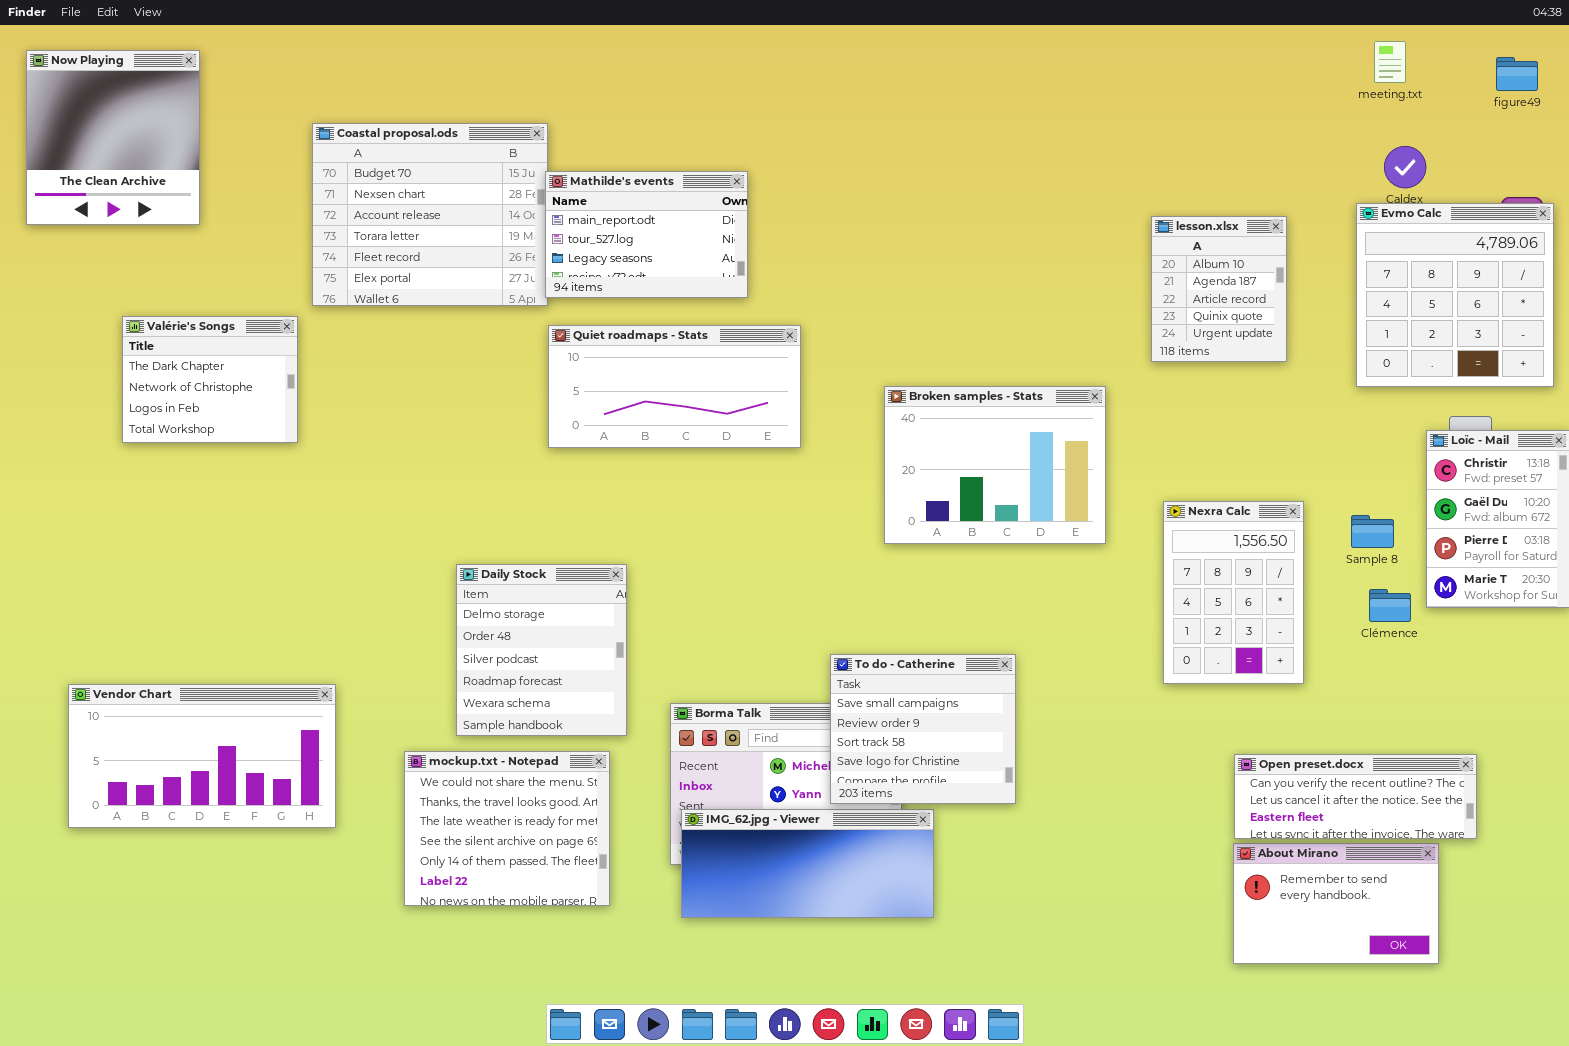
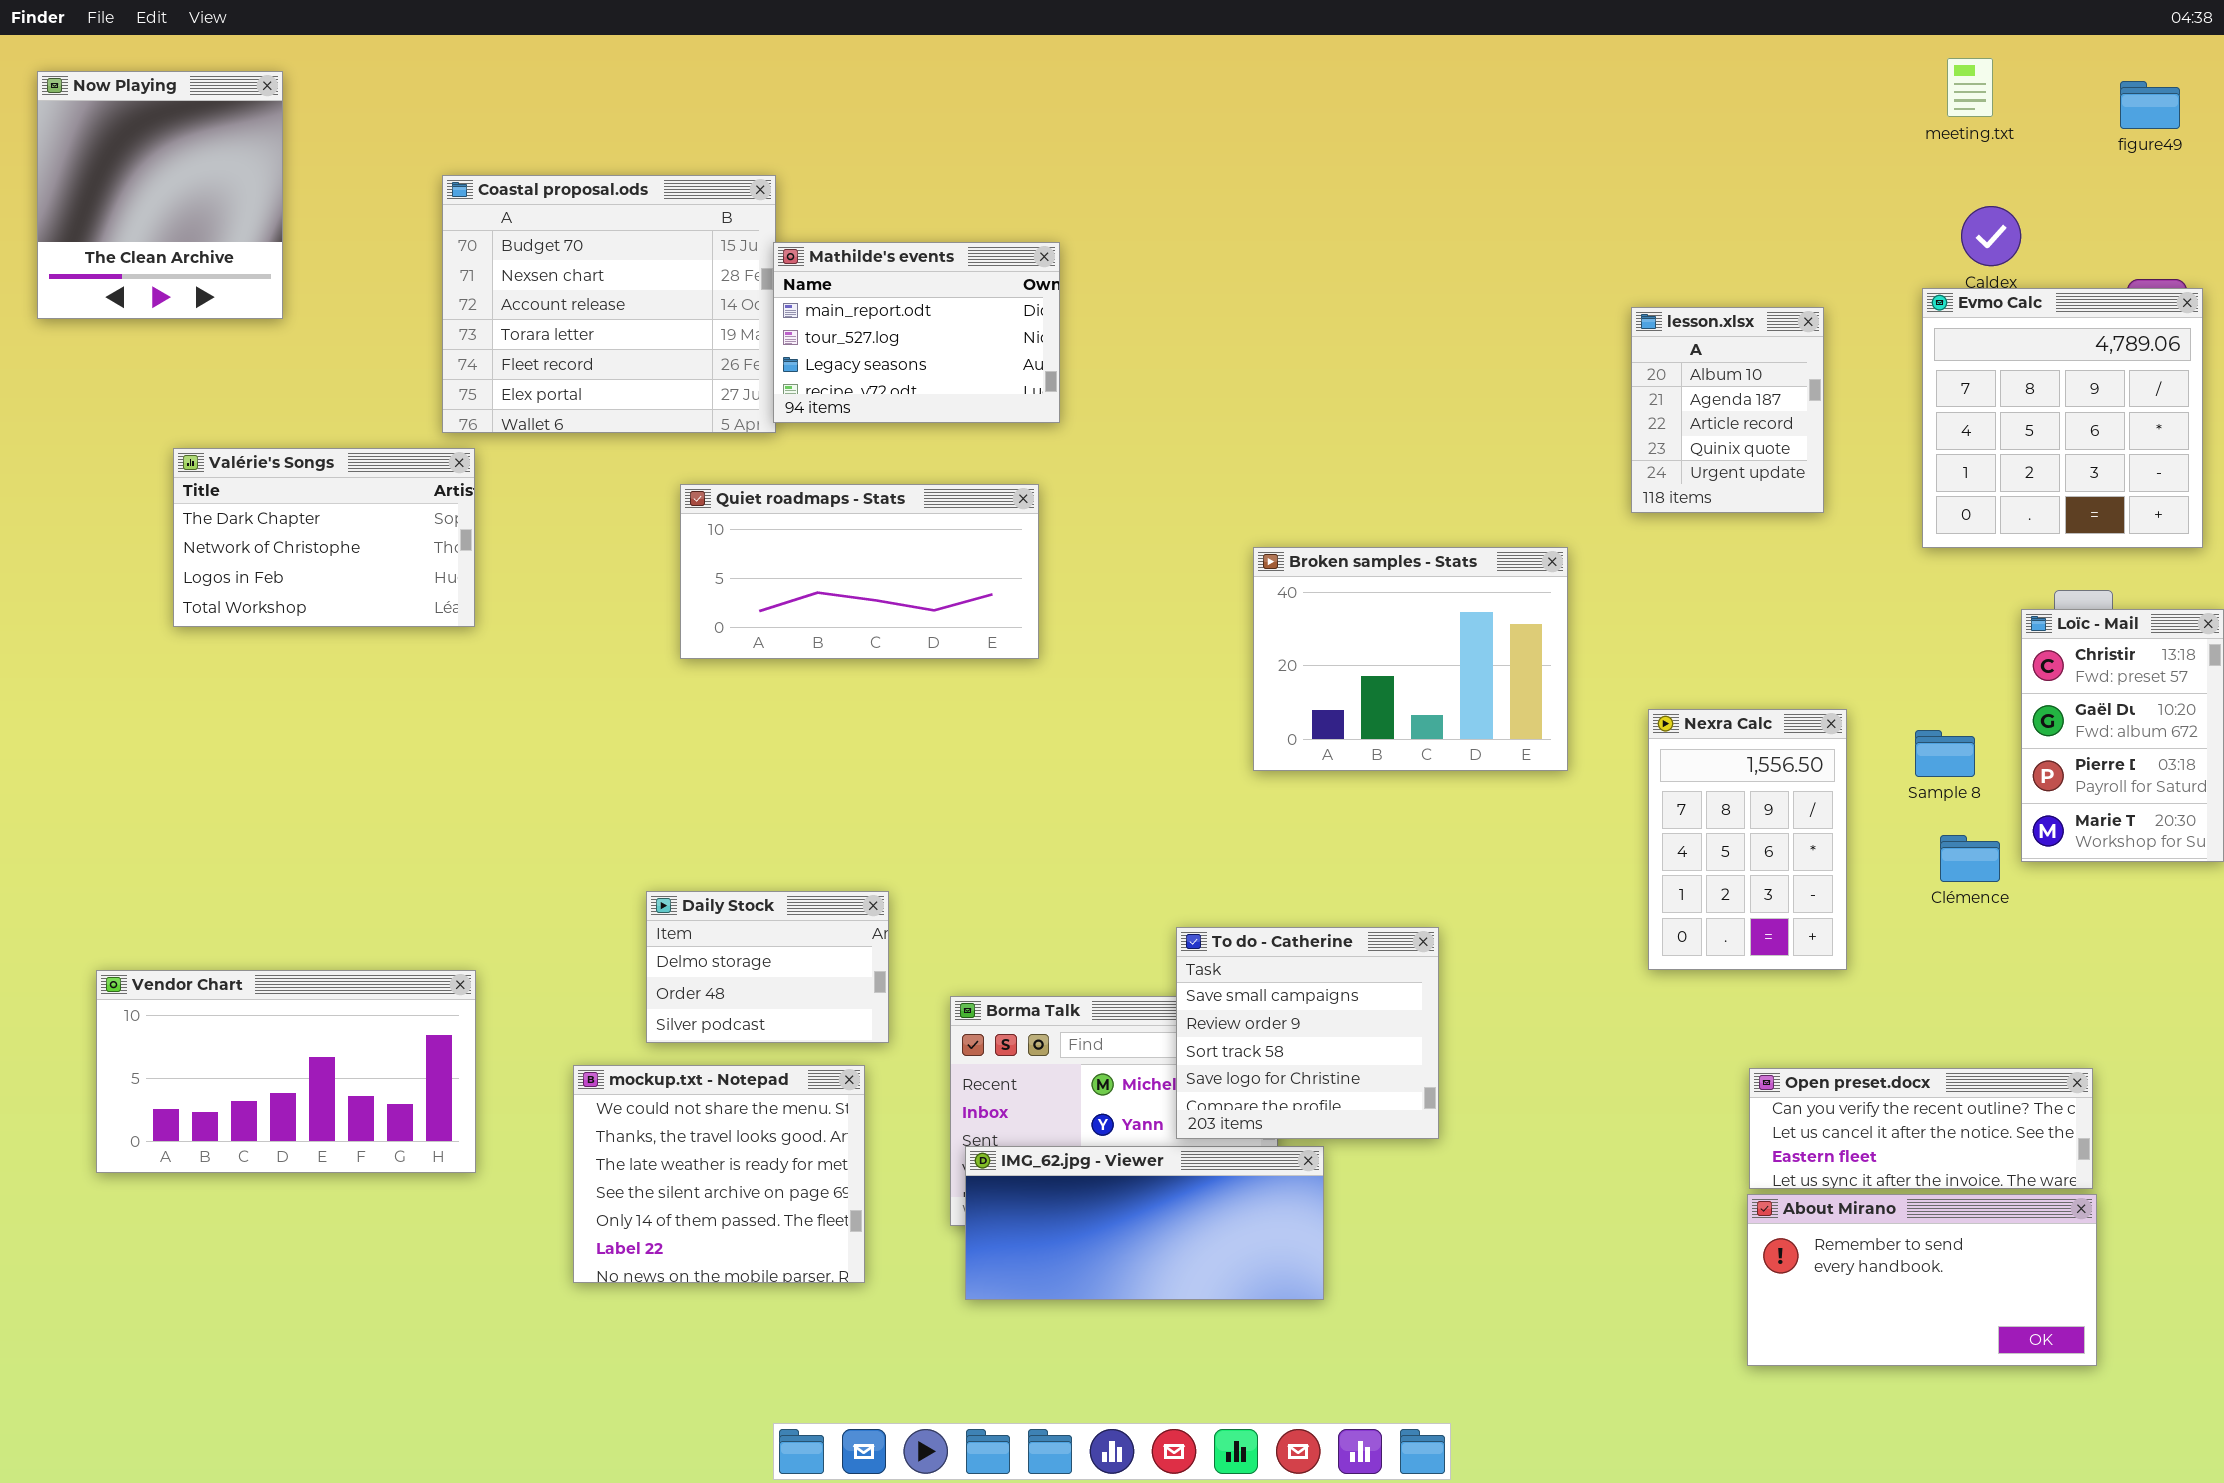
Valérie's Songs: [122,316,298,443] -> [173,448,475,627], resized
Quiet roadmaps - Stats: [548,325,801,448] -> [680,484,1039,659], moved
Daily Stock: [456,564,627,736] -> [646,891,889,1043], resized
About Mirano: [1233,843,1439,964] -> [1747,1194,2097,1366], resized

